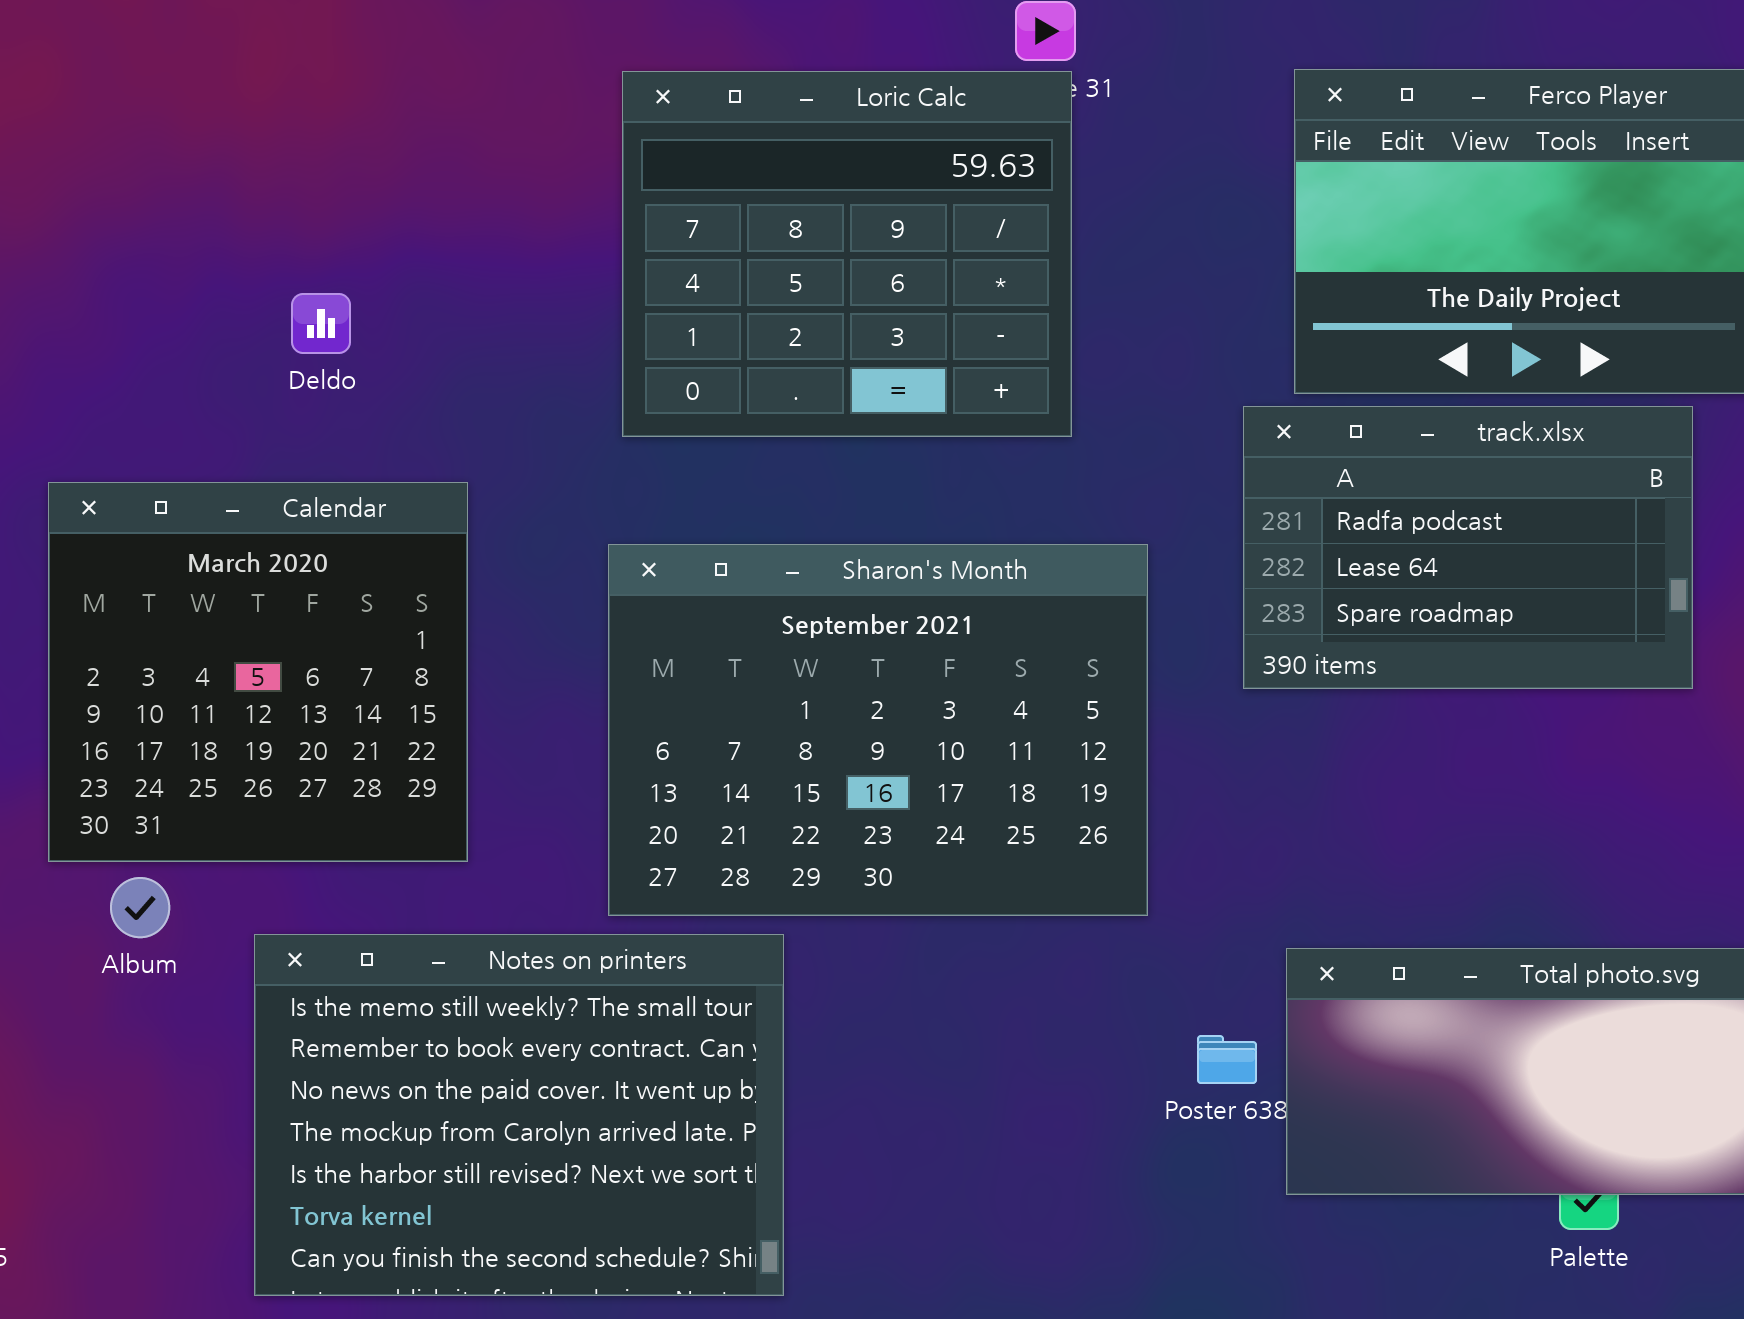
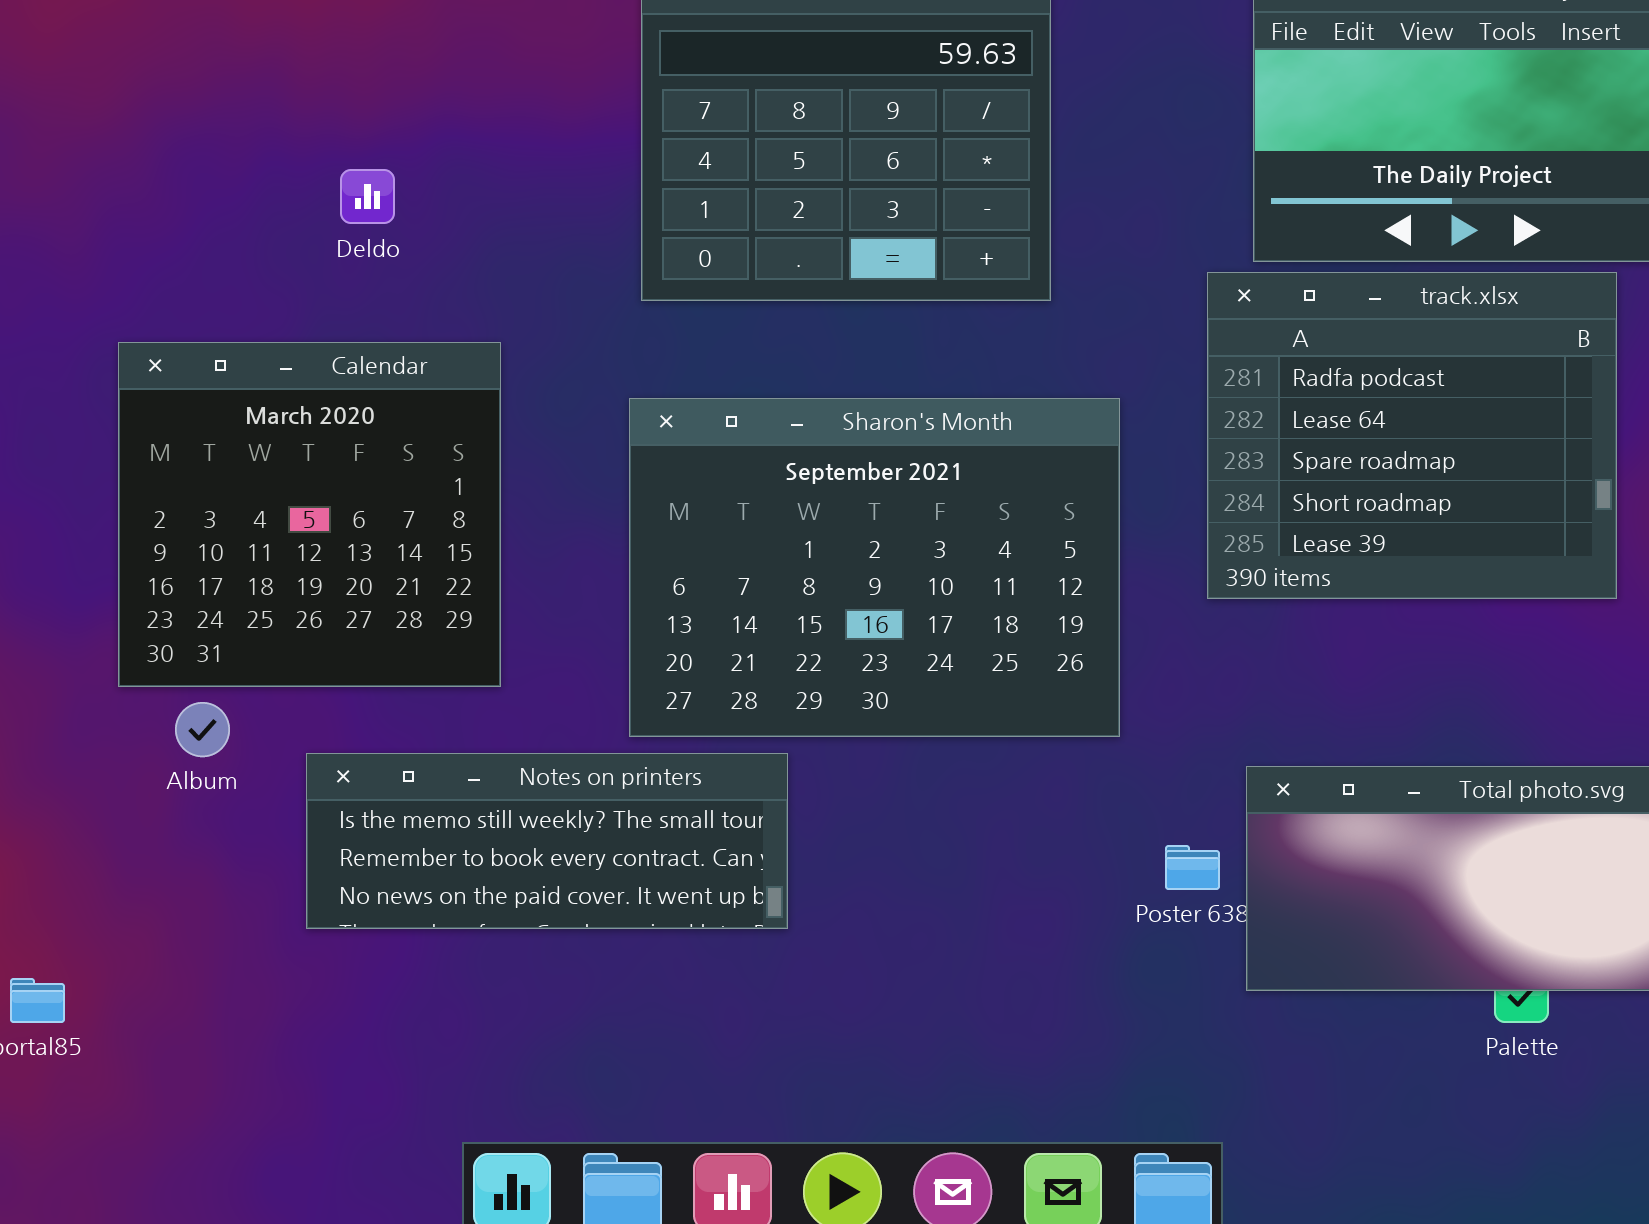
track.xlsx: [1243,406,1693,689] -> [1207,272,1617,599], resized
Notes on printers: [254,934,784,1296] -> [306,753,788,929], resized

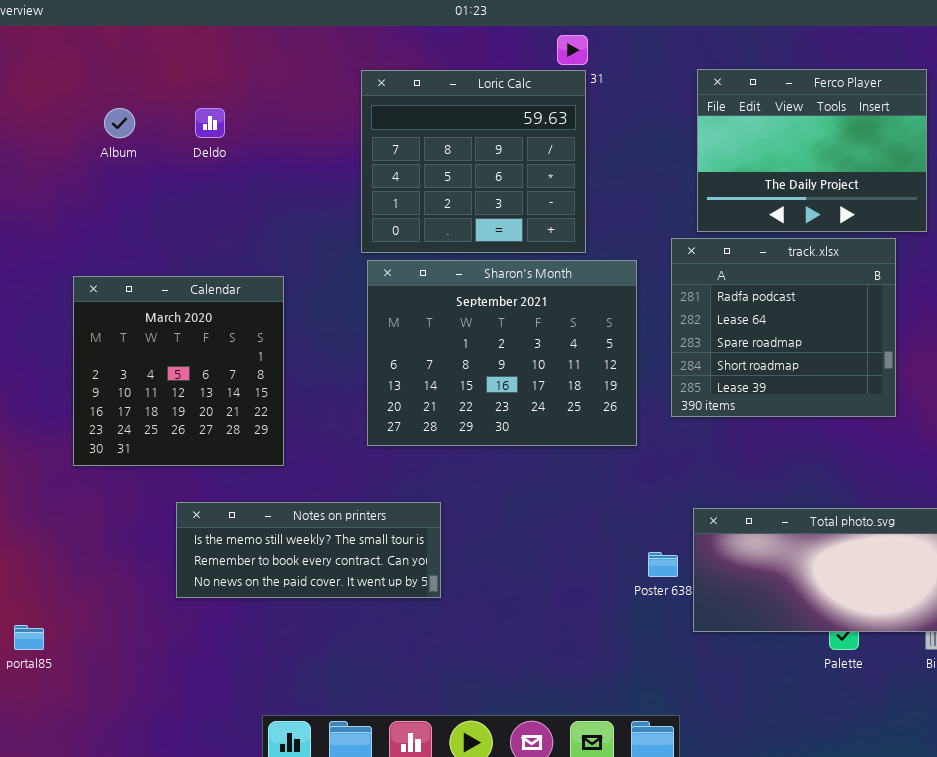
Deldo: [340,169,395,224] -> [195,108,225,138], moved
Sharon's Month: [629,398,1120,737] -> [367,260,637,446], moved
Album: [175,702,230,757] -> [104,108,135,138], moved

